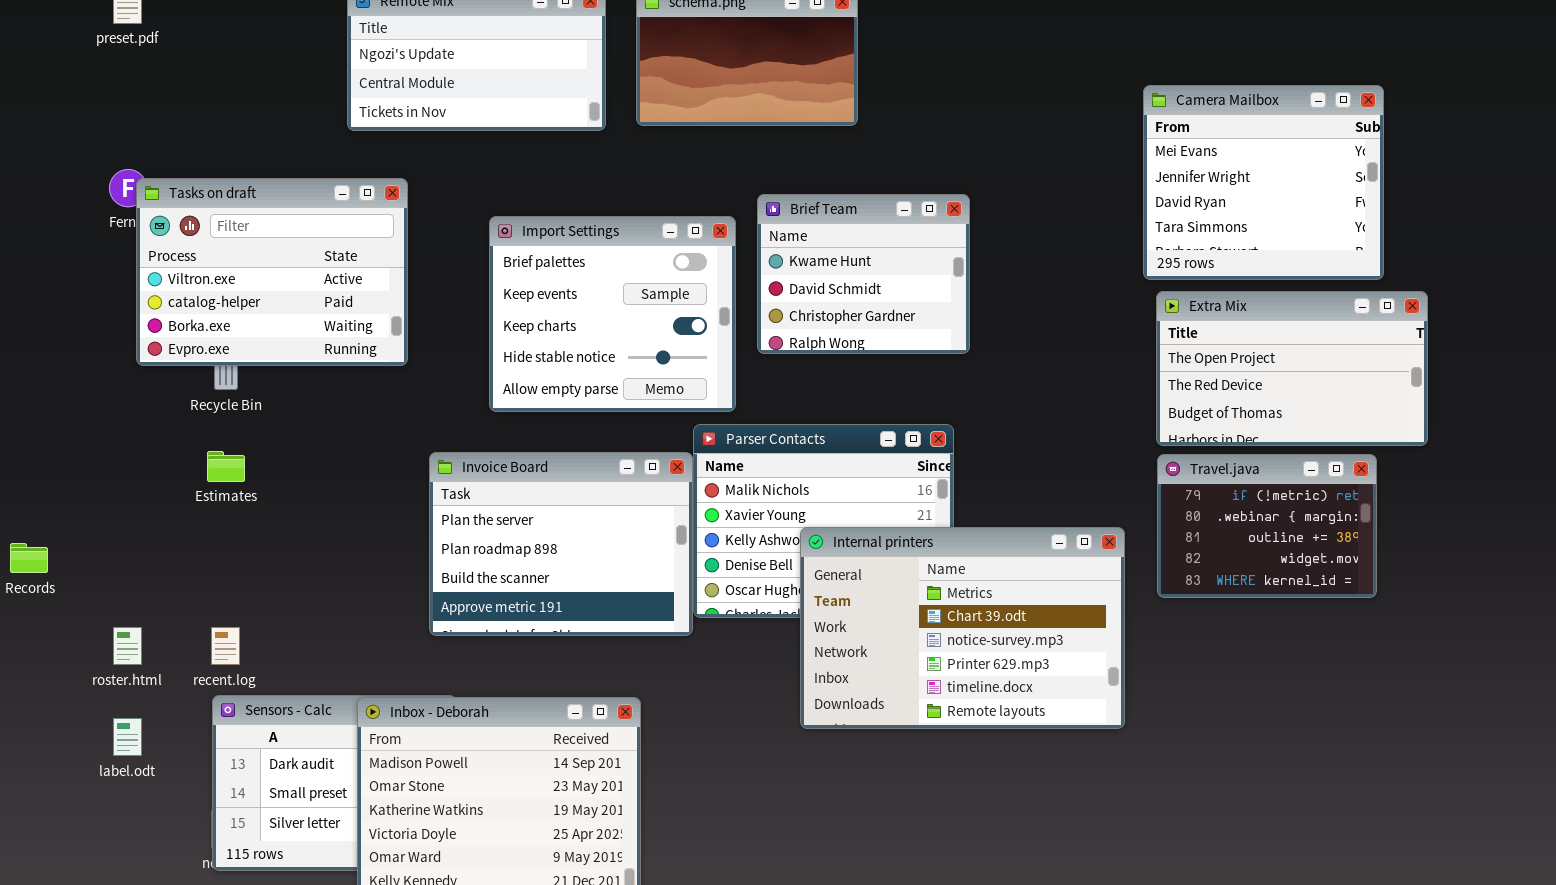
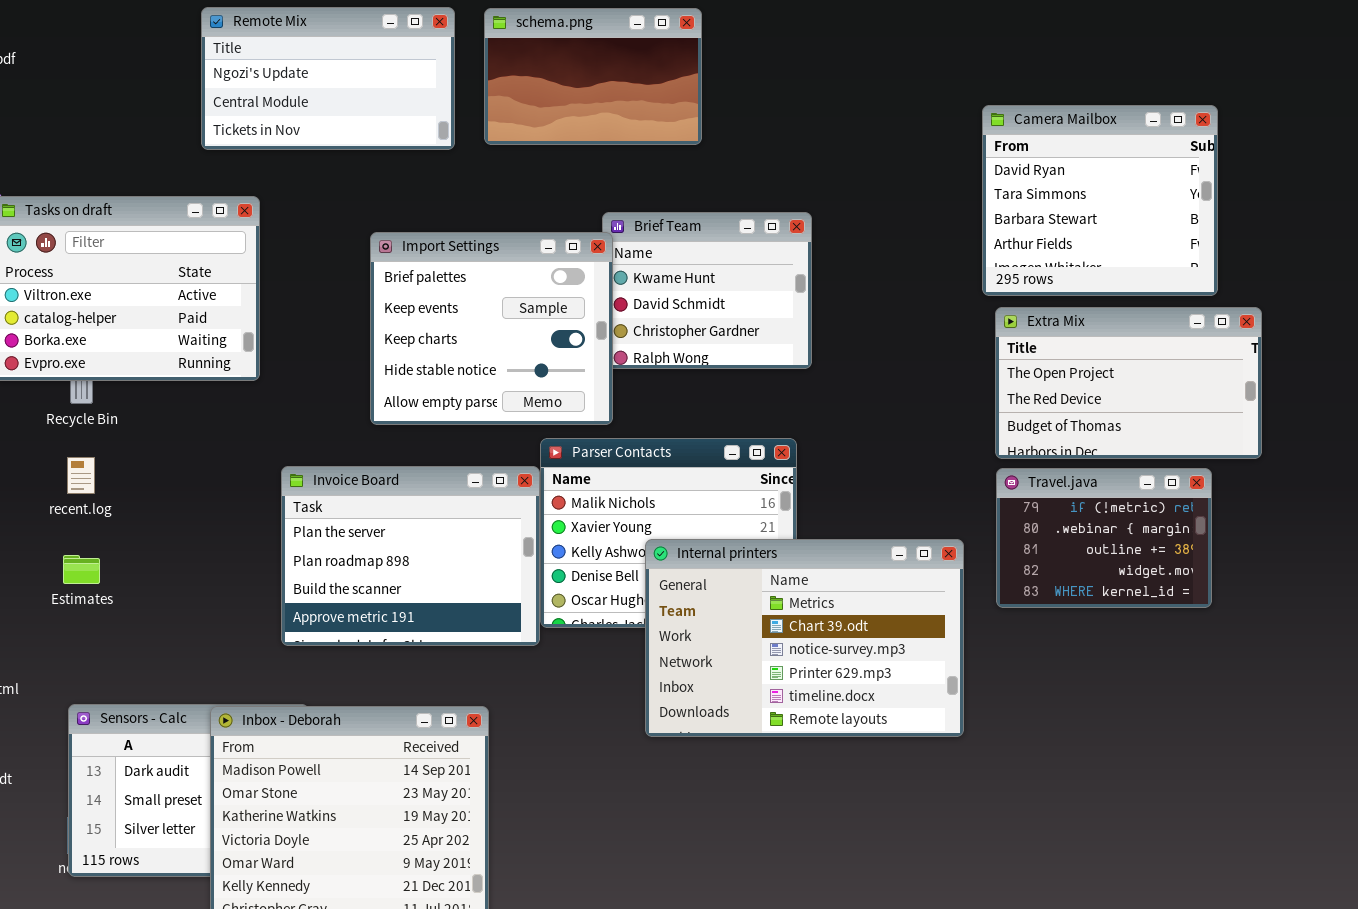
Camera Mailbox: [1143,85,1384,280] -> [982,105,1218,296], scrolled down 2 rows
Import Settings: [489,216,736,412] -> [370,232,613,425], moved
Estimates: [207,451,245,482] -> [63,555,100,584], moved
recent.log: [211,627,240,665] -> [67,457,95,494], moved

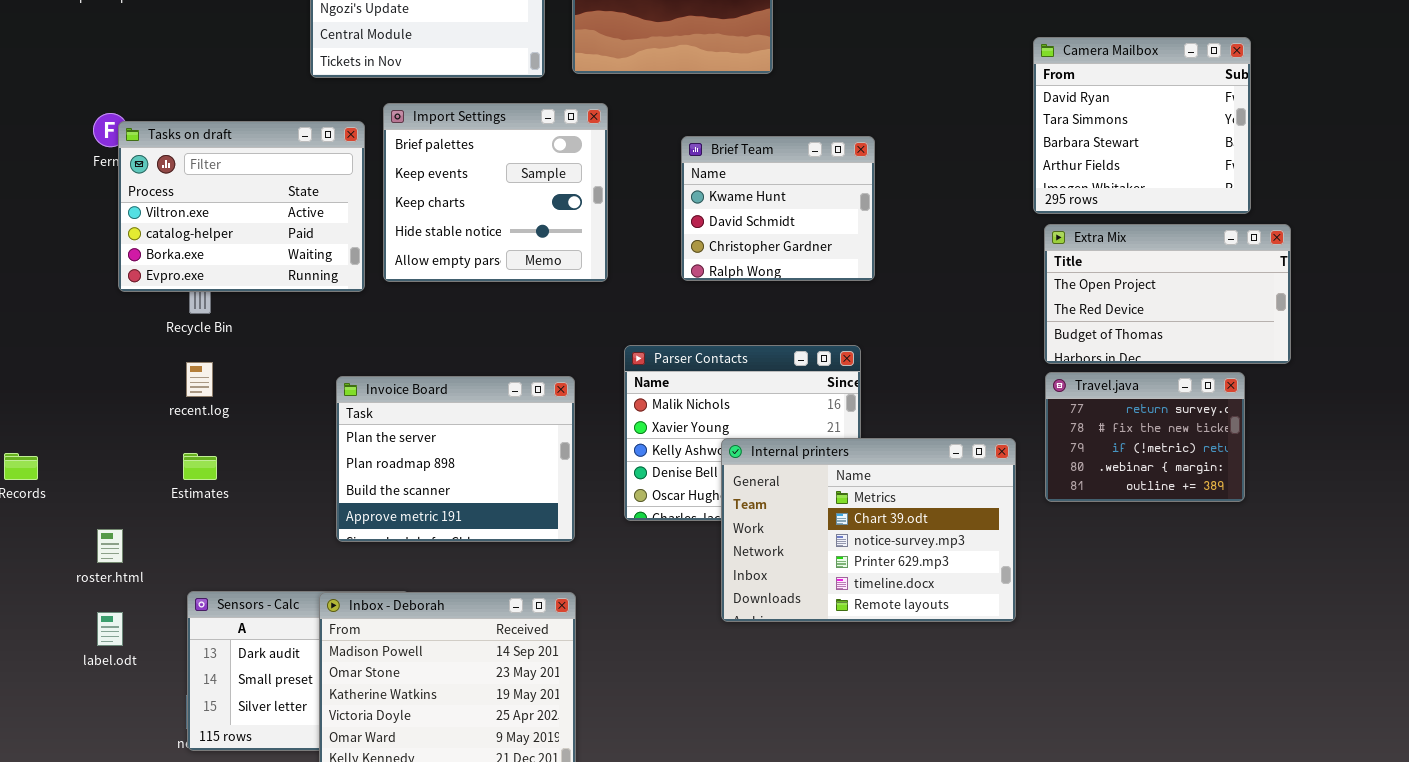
Import Settings: [370,232,613,425] -> [383,103,608,282], moved
Invoice Board: [281,466,540,646] -> [336,376,575,542], moved
Travel.java: [996,468,1212,608] -> [1045,372,1245,502], scrolled up 2 rows

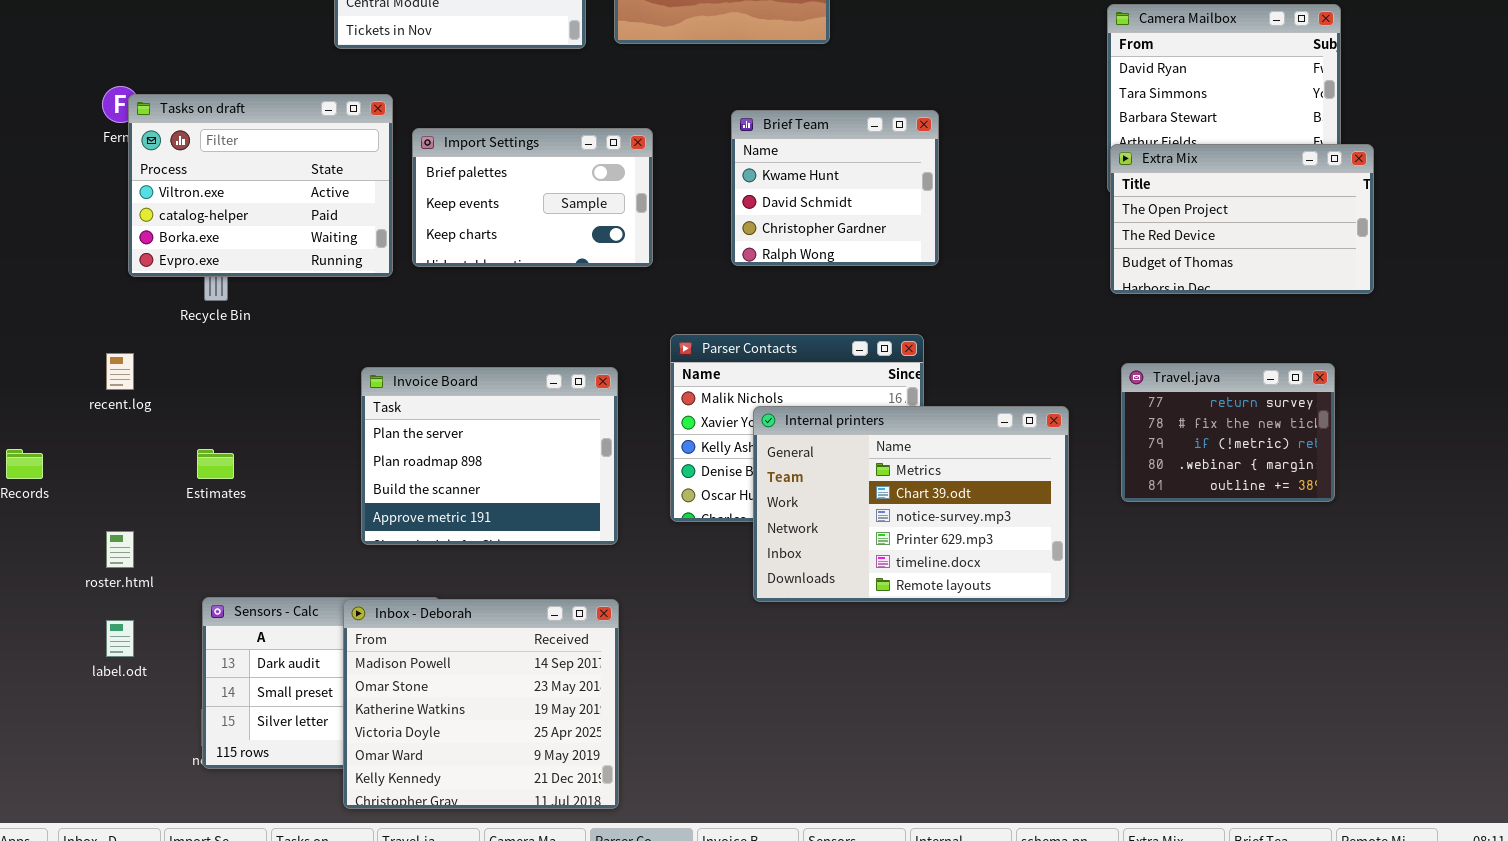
Import Settings: [383,103,608,282] -> [412,128,653,267], resized
Extra Mix: [1044,224,1291,364] -> [1110,144,1374,294], moved
recent.log: [186,362,213,397] -> [106,353,134,390], moved
Internal printers: [721,438,1016,622] -> [753,406,1069,602], moved

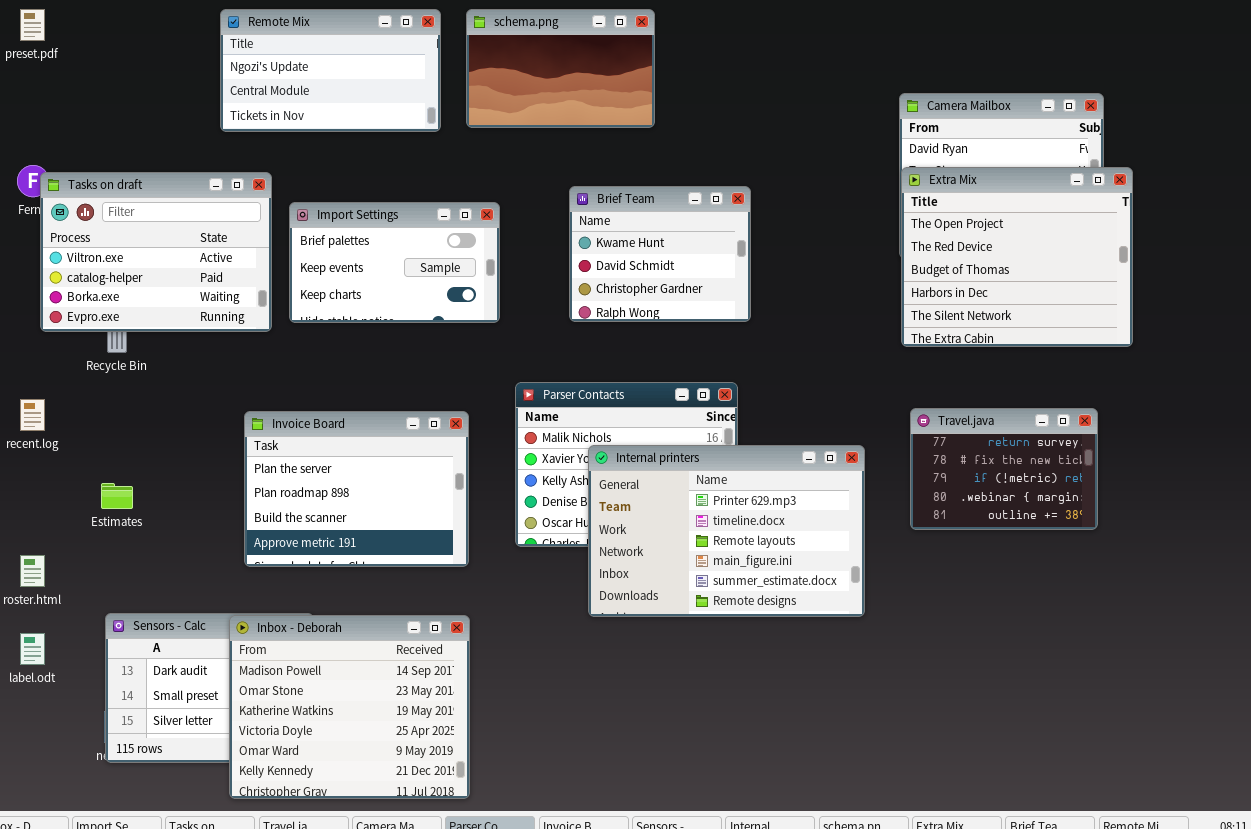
Extra Mix: [1110,144,1374,294] -> [901,167,1133,347], resized
Internal printers: [753,406,1069,602] -> [588,445,865,617], scrolled down 3 rows

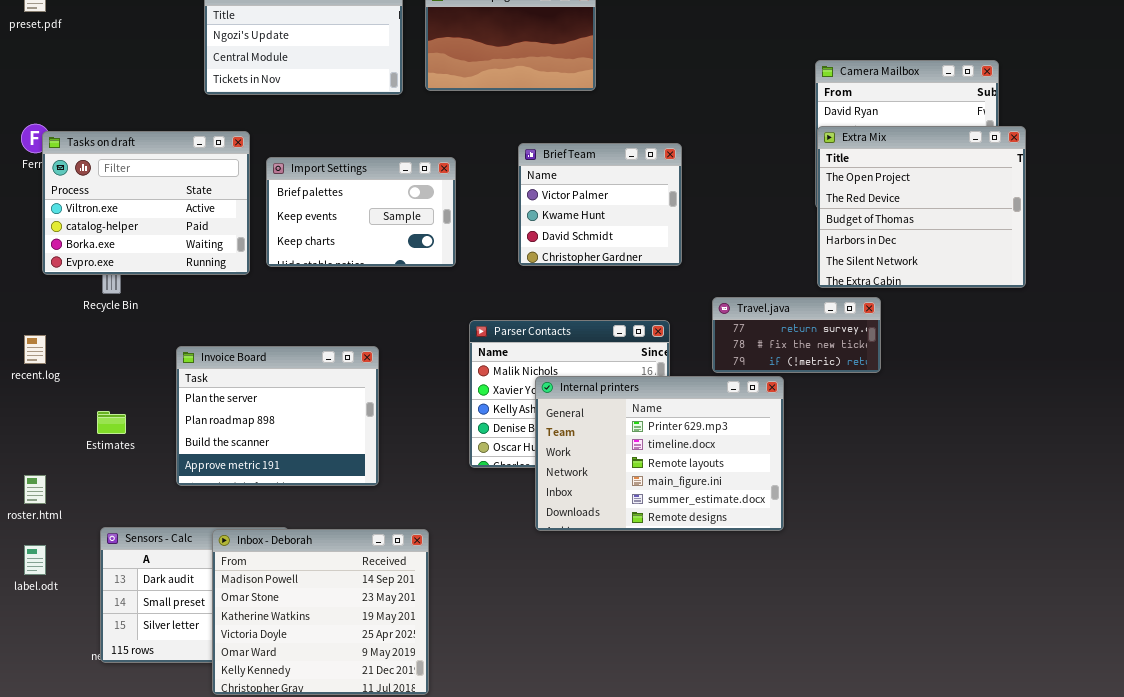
Brief Team: [569,186,751,322] -> [518,143,682,266], scrolled up 1 row
Travel.java: [910,408,1098,530] -> [712,297,881,373], moved, resized
Invoice Board: [244,411,469,567] -> [176,346,379,486], moved

